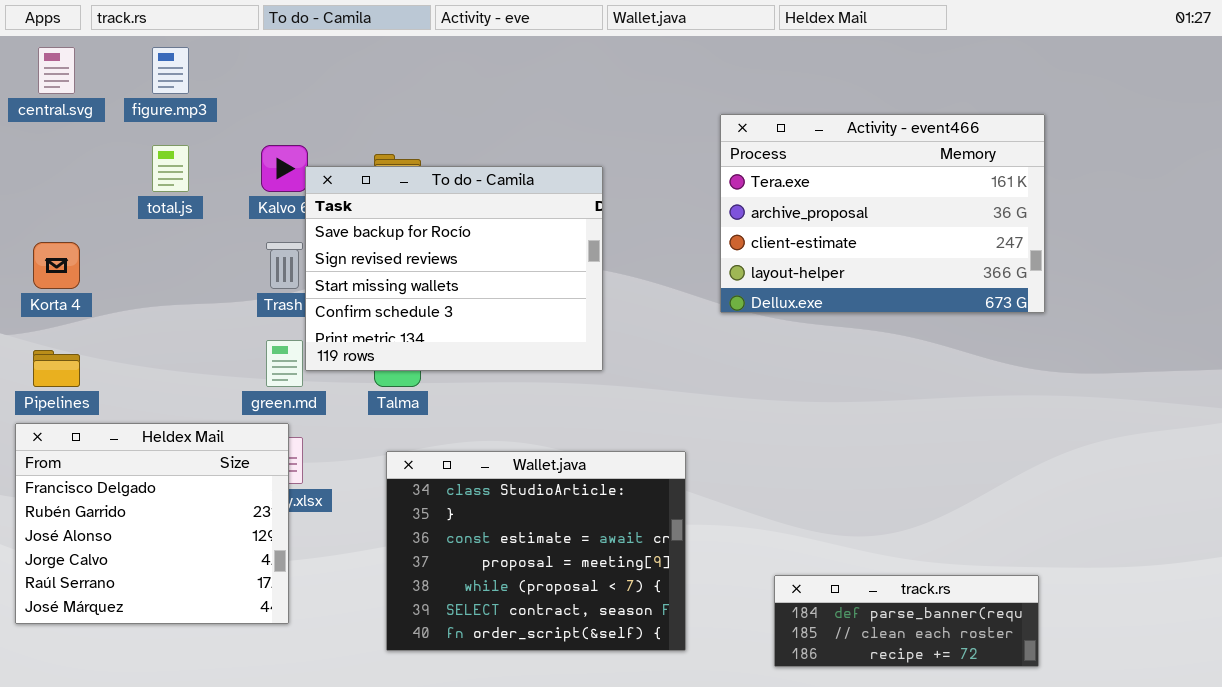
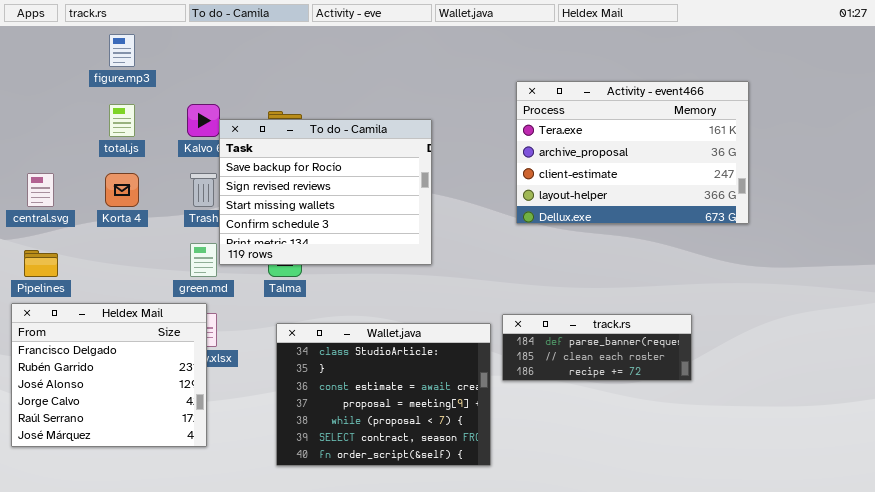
central.svg: [38,47,75,94] -> [27,173,54,207], moved
Korta 4: [33,242,80,289] -> [105,173,139,207], moved
track.rs: [774,575,1039,667] -> [502,314,692,381], moved

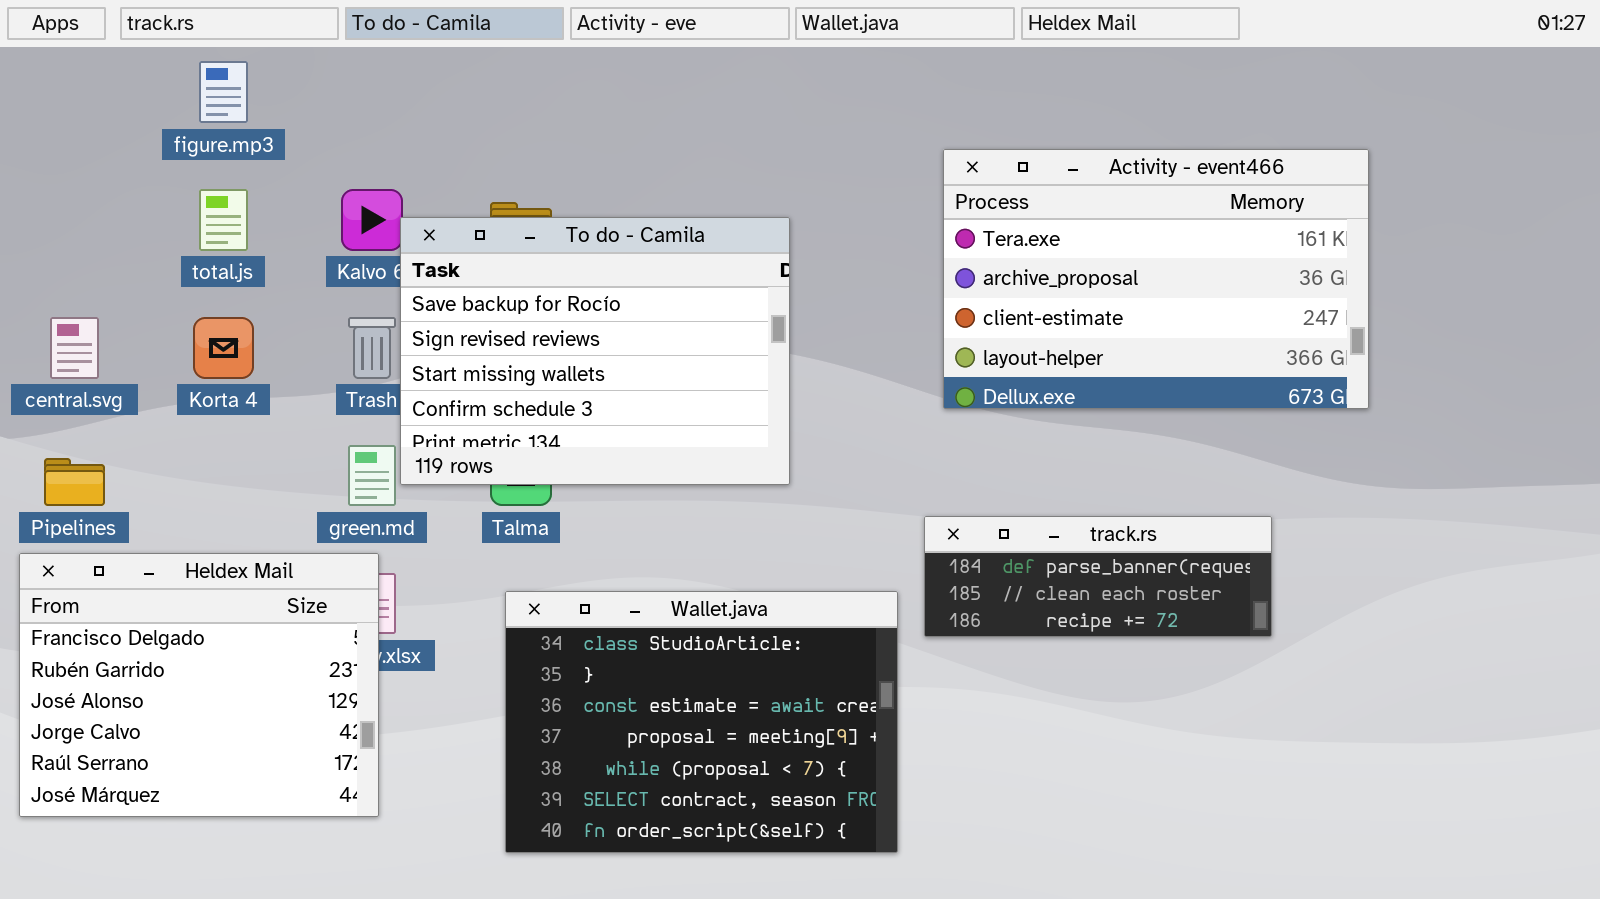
track.rs: [502,314,692,381] -> [924,516,1272,637], moved

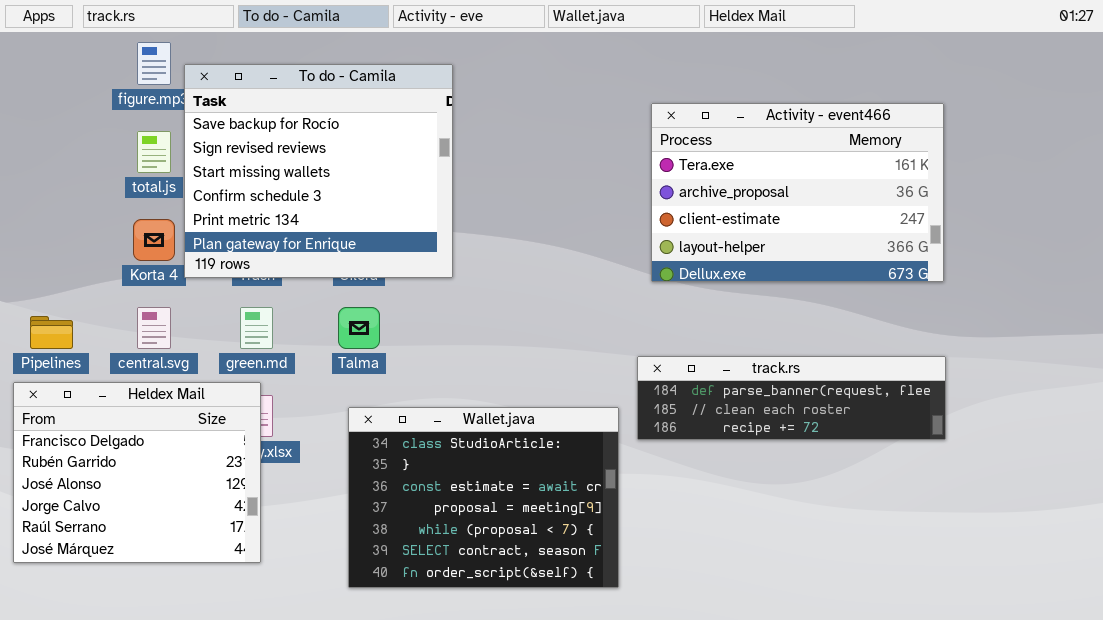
To do - Camila: [400,217,790,485] -> [184,64,453,278], moved, resized
central.svg: [50,317,99,379] -> [137,307,171,349], moved
track.rs: [924,516,1272,637] -> [637,356,946,440], resized

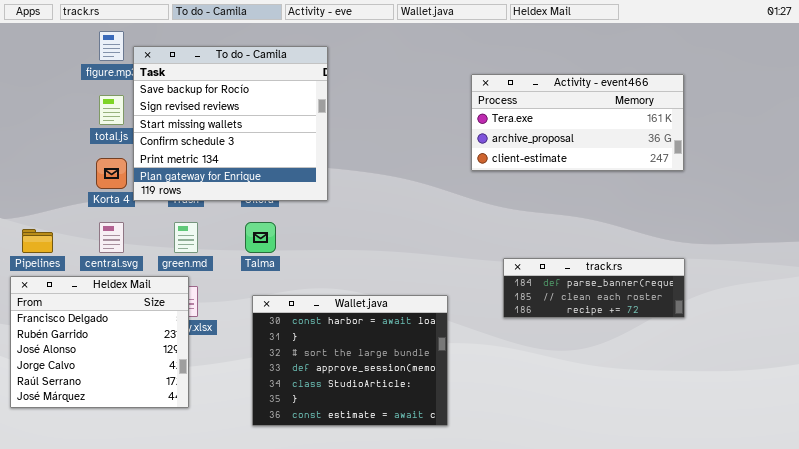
Activity - event466: [651,103,944,282] -> [471,74,684,171], resized
track.rs: [637,356,946,440] -> [503,258,685,318], resized
Wallet.java: [348,407,619,588] -> [252,295,448,426], scrolled up 4 rows

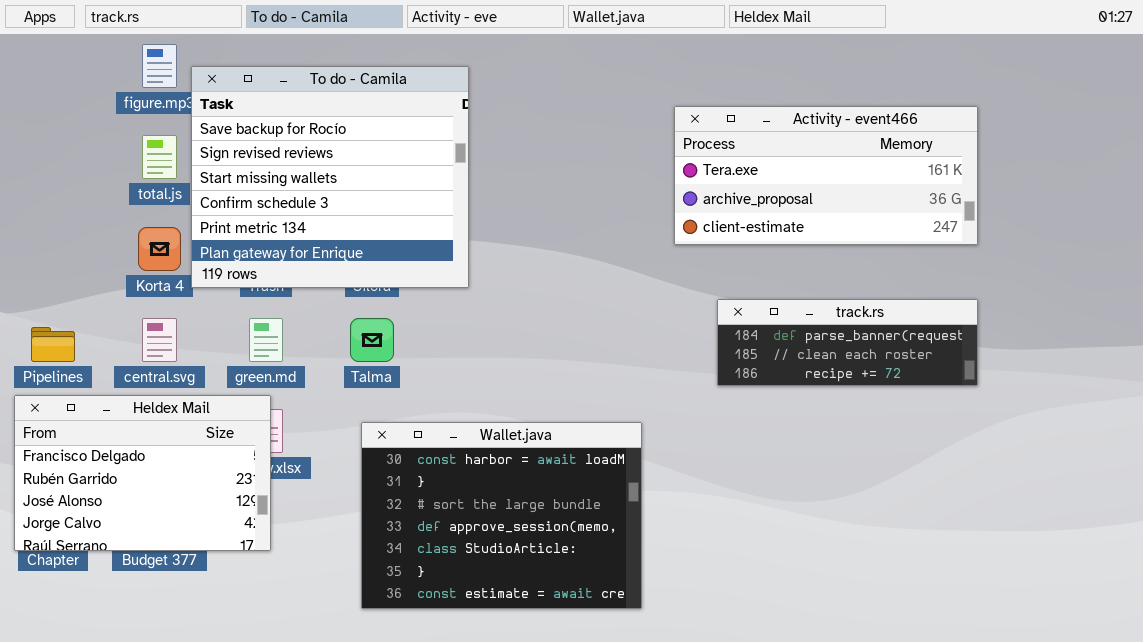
track.rs: [503,258,685,318] -> [717,299,978,386], moved
Heldex Mail: [10,276,189,408] -> [14,395,271,551], resized

